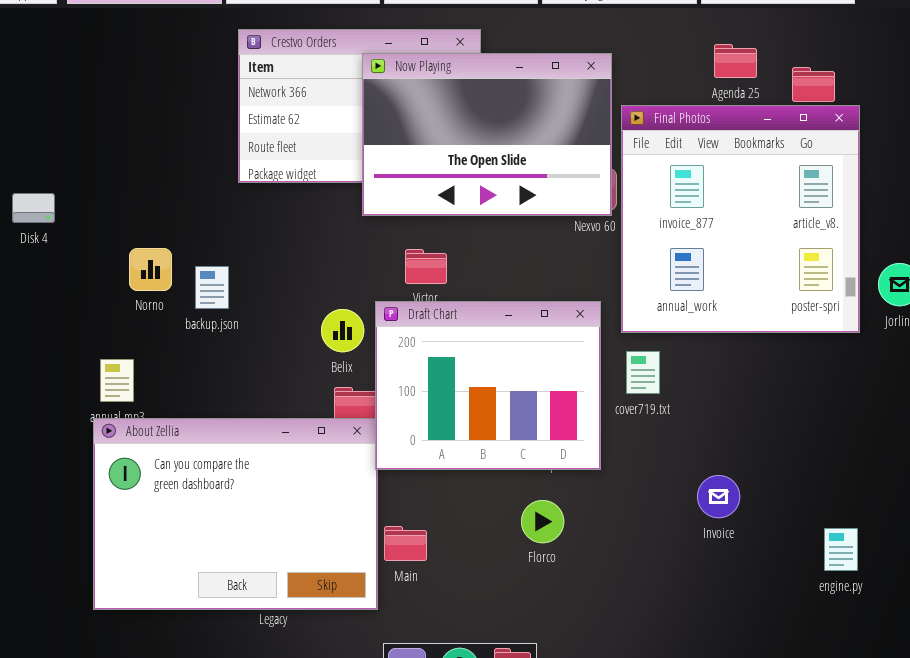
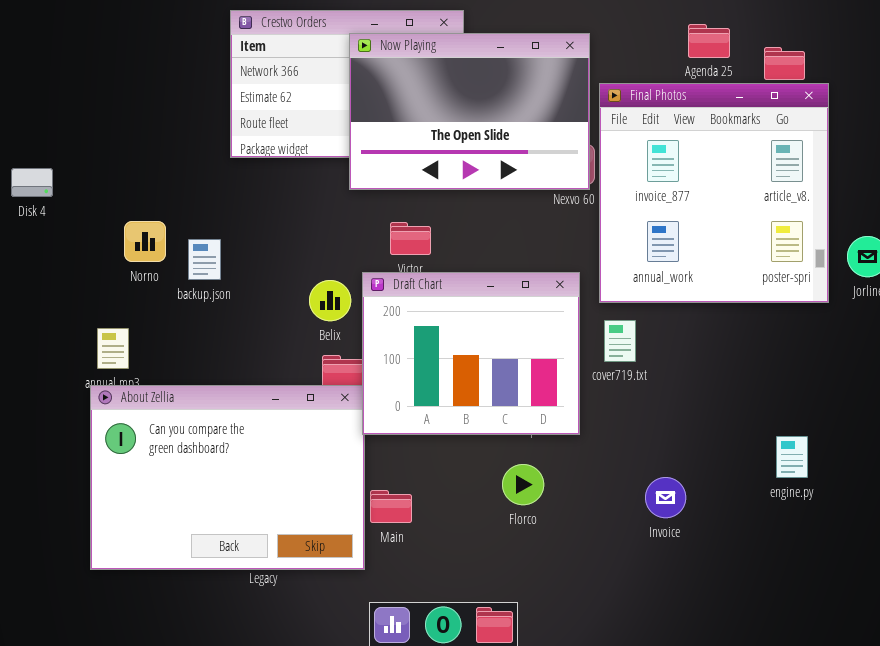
Invoice: [697,475,740,518] -> [645,477,686,518], moved
engine.py: [824,528,858,571] -> [776,436,808,478], moved

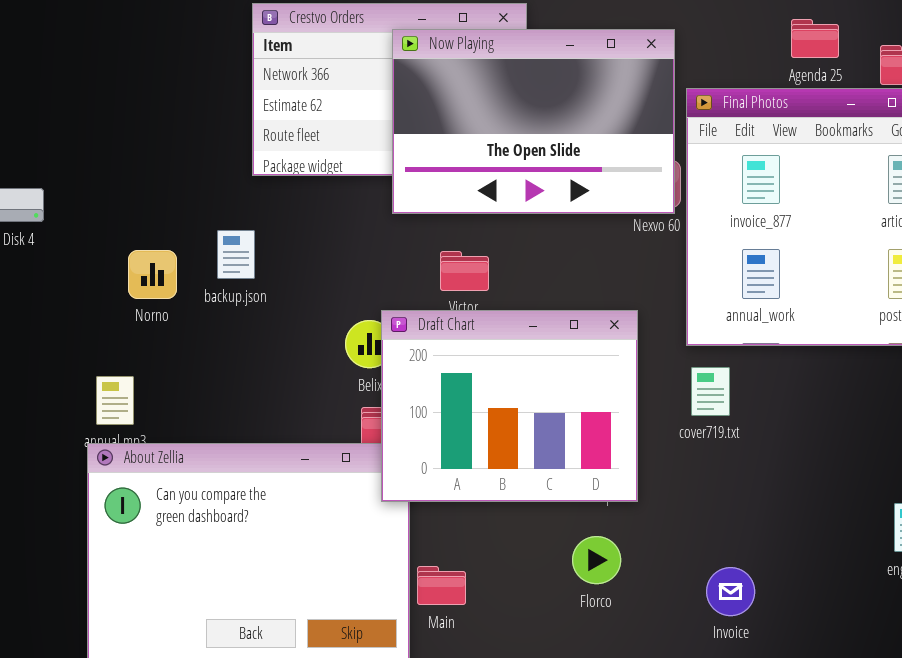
backup.json: [188,239,221,280] -> [217,230,255,279], moved
Draft Chart: [362,272,580,435] -> [381,310,638,502], moved
Invoice: [645,477,686,518] -> [706,567,755,616], moved

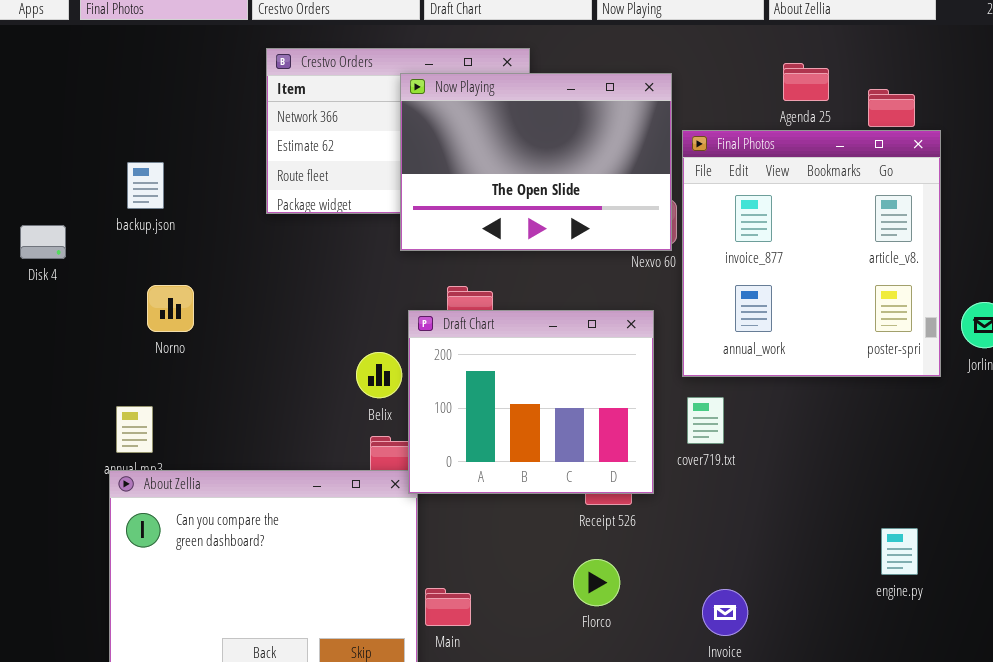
backup.json: [217,230,255,279] -> [127,162,164,209], moved
Draft Chart: [381,310,638,502] -> [408,310,654,494], moved

